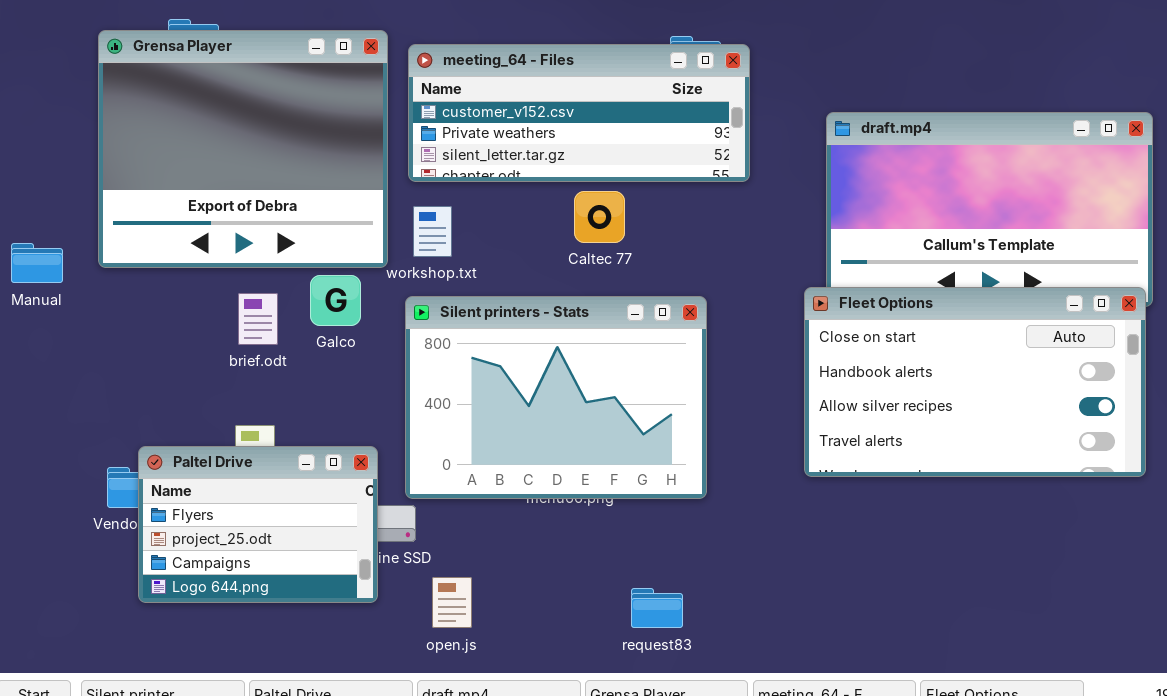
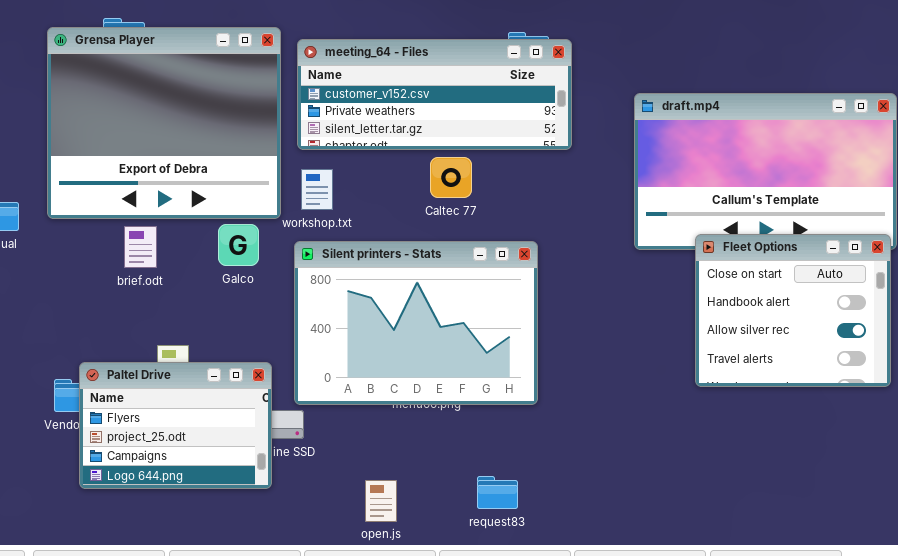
Fleet Options: [804,287,1146,477] -> [695,234,891,387], resized
brief.odt: [238,293,278,345] -> [124,226,157,268], moved
open.js: [432,577,472,628] -> [365,480,397,522], moved

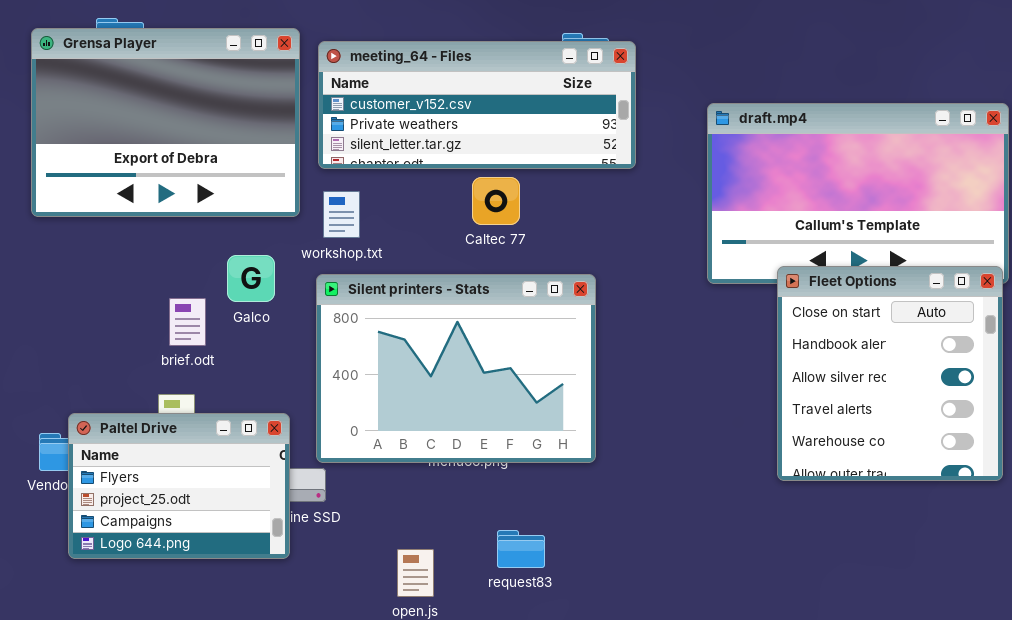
Grensa Player: [47,27,281,219] -> [31,28,300,217], resized
brief.odt: [124,226,157,268] -> [169,298,206,346], moved
Fleet Options: [695,234,891,387] -> [777,266,1003,481], resized
request83: [477,476,518,509] -> [497,530,545,568], moved

